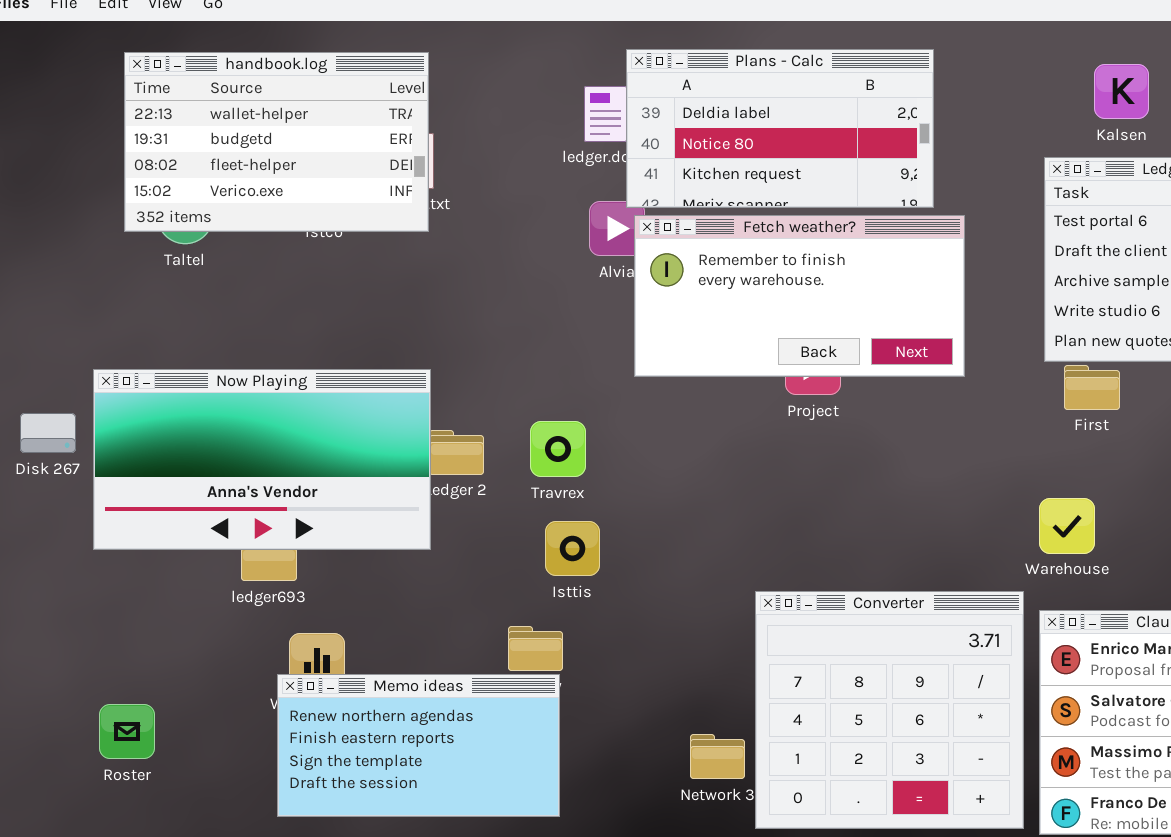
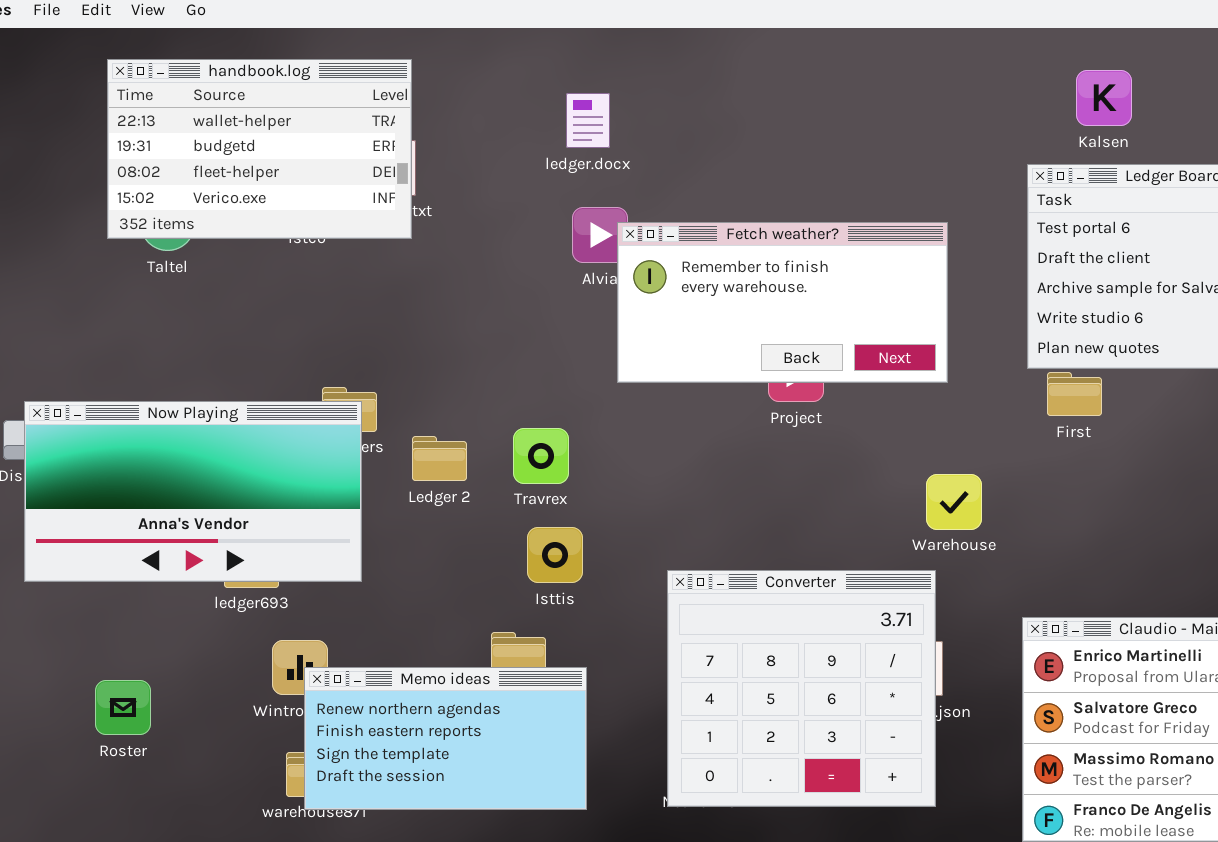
Plans - Calc: [626,49,934,208] -> none, closed
Now Playing: [93,369,431,550] -> [24,401,362,582], moved
Warehouse: [1039,498,1095,554] -> [926,474,982,530], moved
Converter: [755,591,1024,829] -> [667,570,936,807], moved
Memo ideas: [277,674,560,817] -> [304,667,587,810], moved
Roster: [99,704,155,759] -> [95,680,151,735], moved

